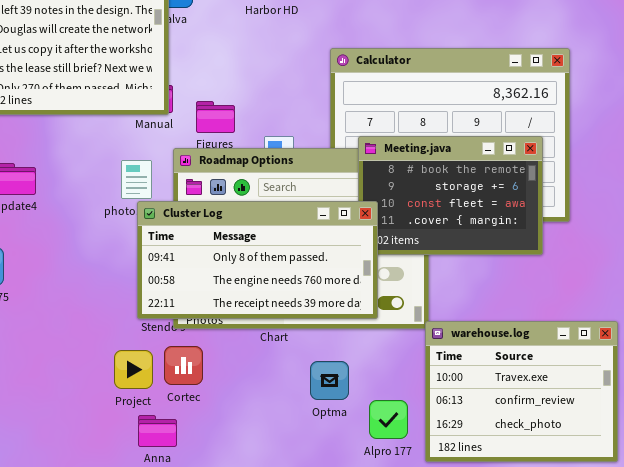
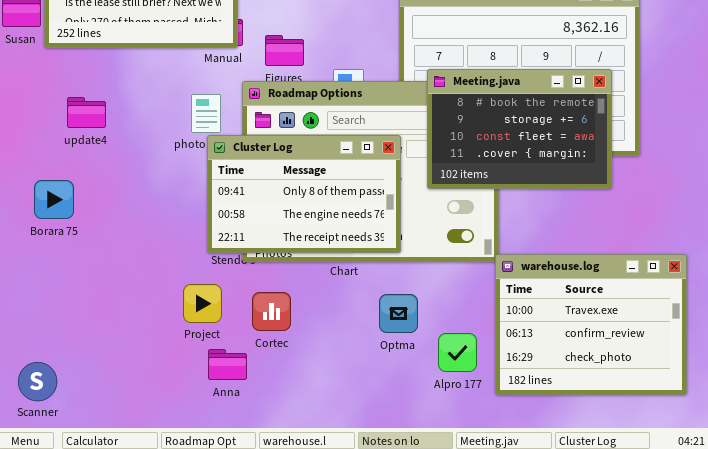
Cluster Log: [137,201,378,319] -> [207,135,401,253], resized
Cortec: [164,346,203,385] -> [252,292,291,331], moved

